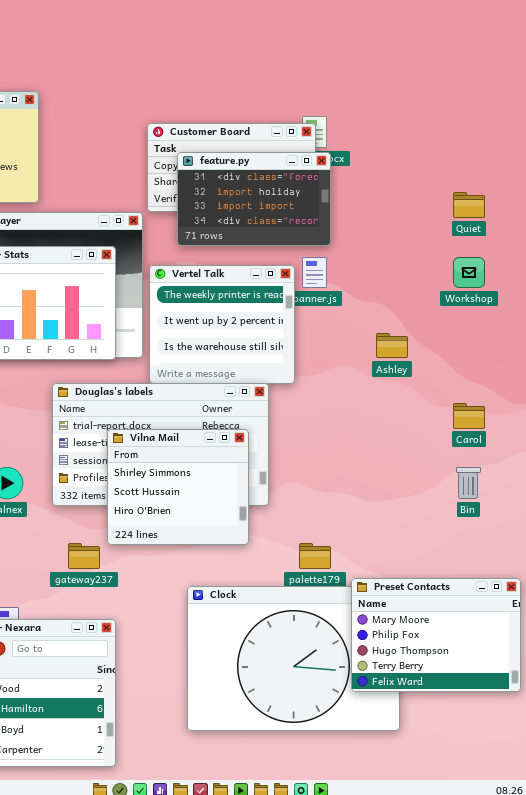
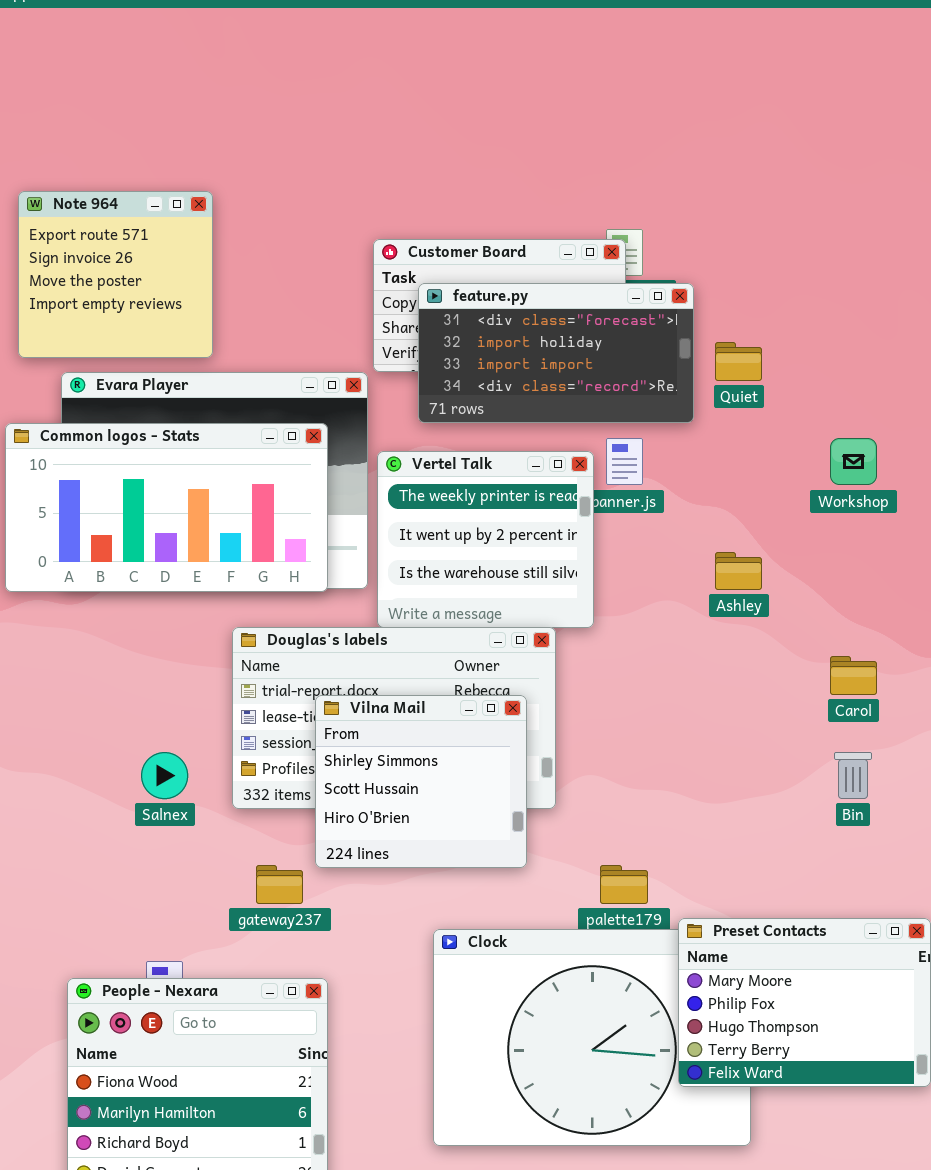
feature.py: [177,152,331,246] -> [418,283,694,423], resized
Quiet: [453,192,485,218] -> [715,342,762,381], moved

